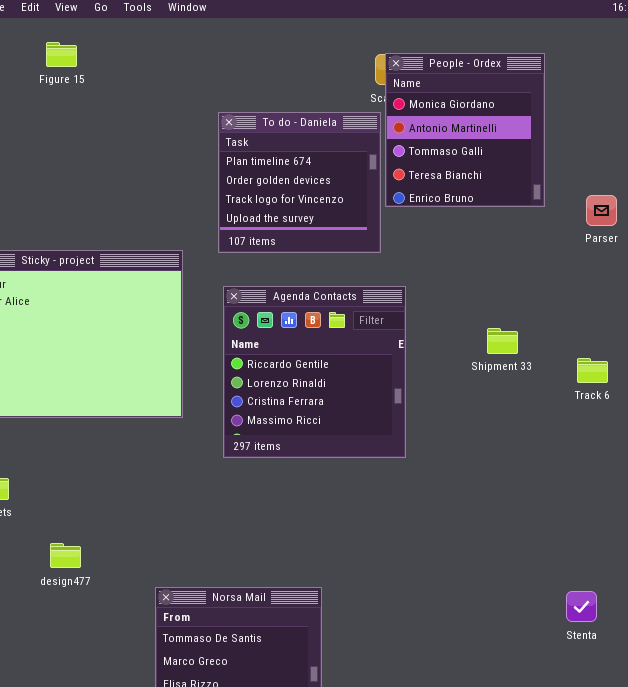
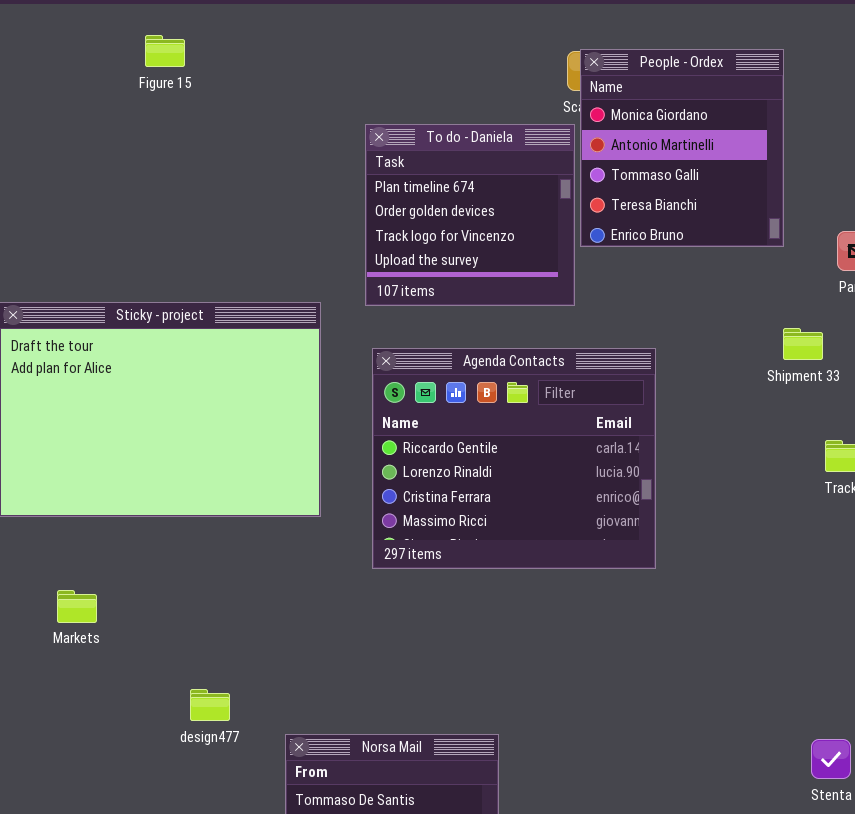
Agenda Contacts: [223,286,406,458] -> [372,348,656,569], resized
Shipment 33: [487,328,518,354] -> [783,328,823,360], moved
design477: [50,543,81,568] -> [190,689,230,721], moved

